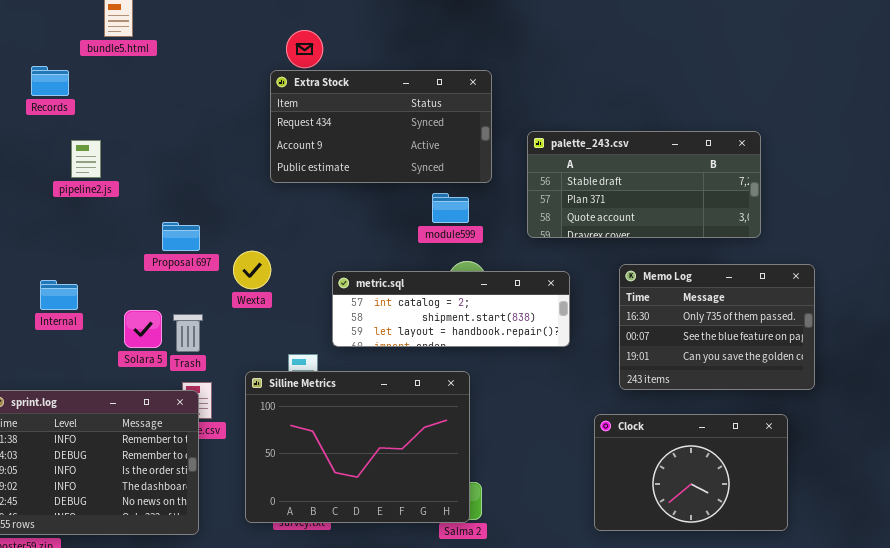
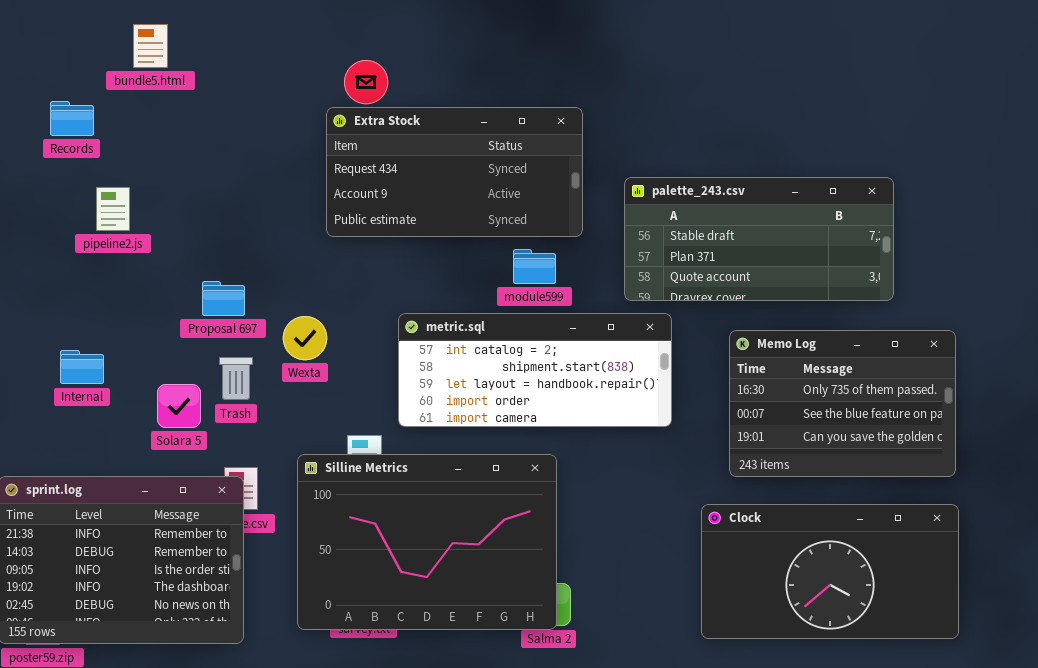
metric.sql: [332,271,570,347] -> [398,313,672,427], resized
Trash: [173,314,203,352] -> [219,357,253,400], moved
Clock: [594,414,788,531] -> [701,504,959,639], resized

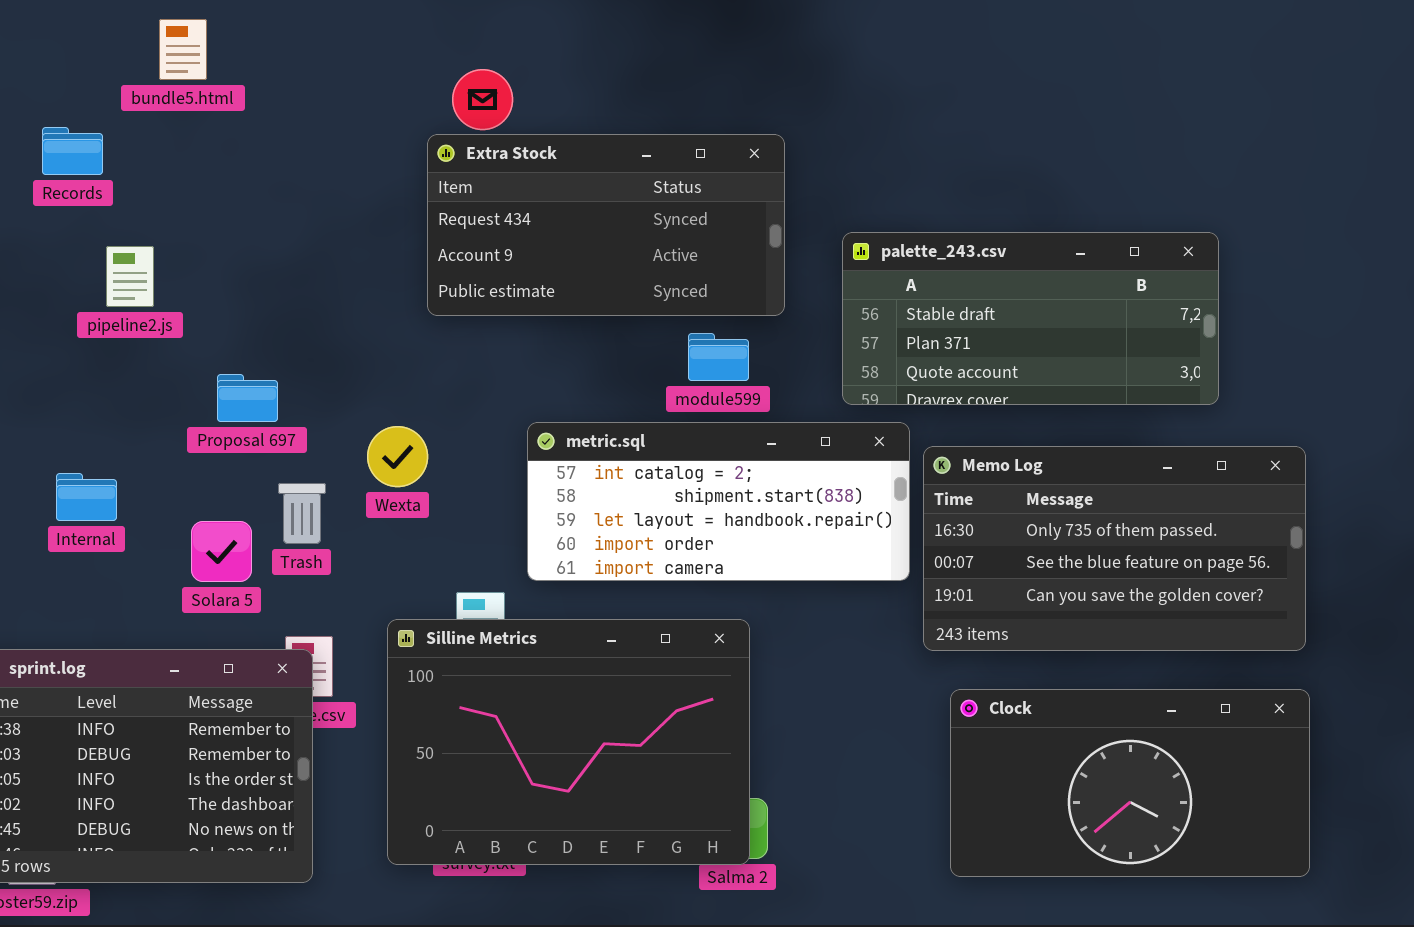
Proposal 697: [202,281,245,316] -> [217,374,278,422], moved
Memo Log: [729,330,956,477] -> [923,446,1306,651], resized

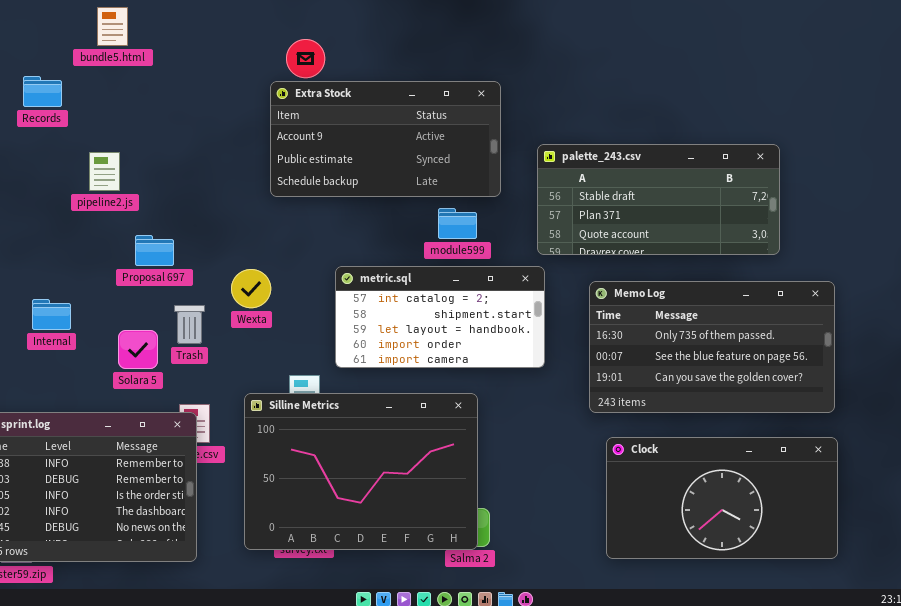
Extra Stock: [427,134,785,316] -> [270,81,501,197], scrolled down 1 row
pipeline2.js: [106,246,154,307] -> [89,152,120,191], moved
metric.sql: [527,422,910,581] -> [335,266,545,368], resized

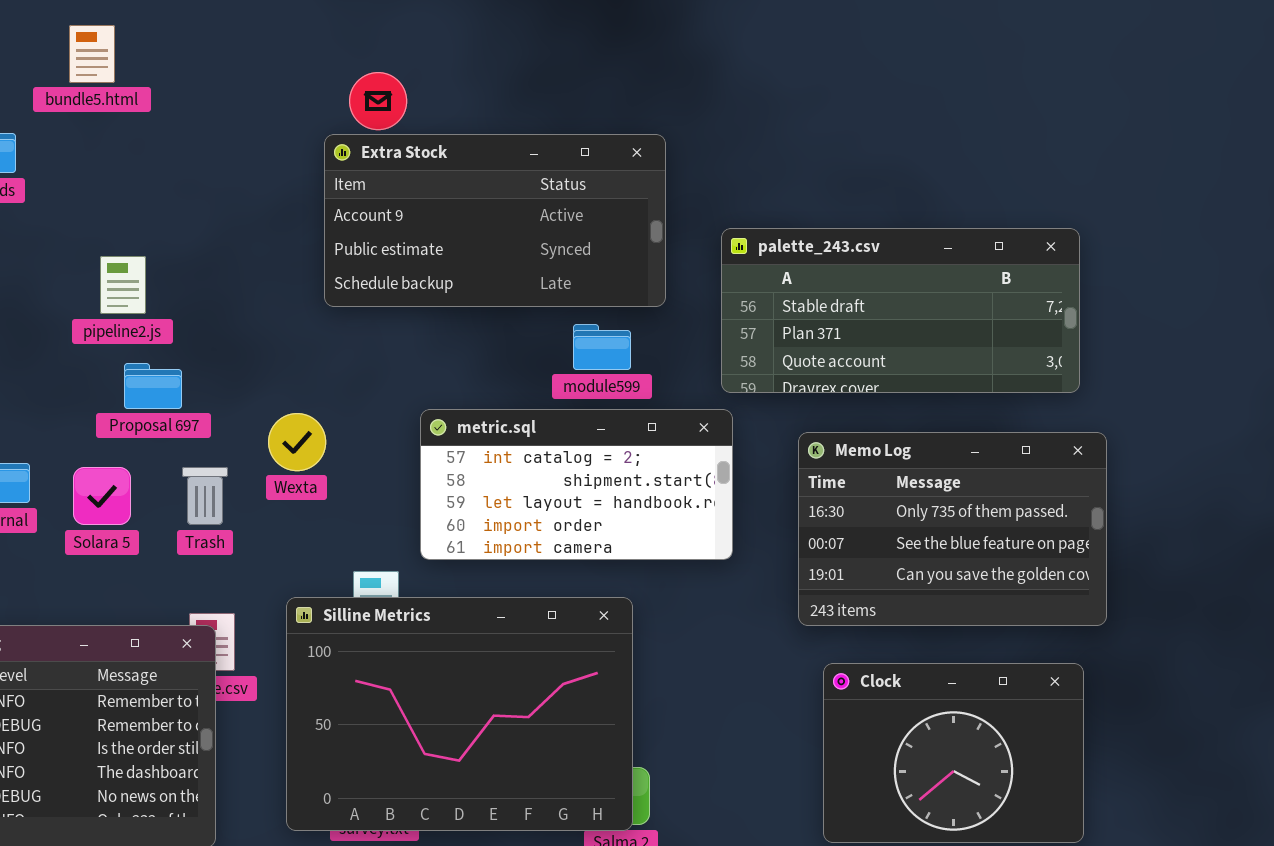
pipeline2.js: [89,152,120,191] -> [100,256,146,314], moved
Memo Log: [589,281,835,413] -> [798,432,1107,626], resized
Solara 5: [118,330,158,369] -> [73,467,131,525], moved
Clock: [606,437,838,559] -> [823,663,1084,843], resized

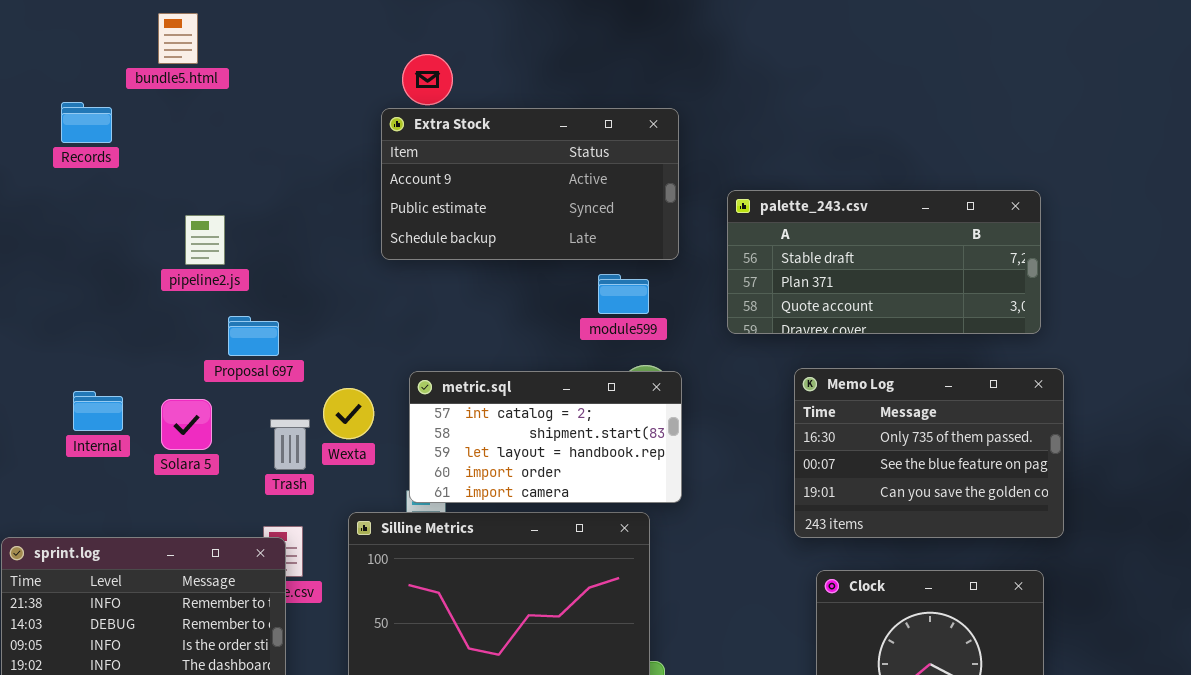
Proposal 697: [124,363,182,409] -> [228,316,279,356], moved
metric.sql: [420,409,733,560] -> [409,371,682,503], moved
Wexta: [268,413,326,471] -> [323,388,374,439], moved
Trash: [182,467,228,525] -> [270,419,310,470], moved

